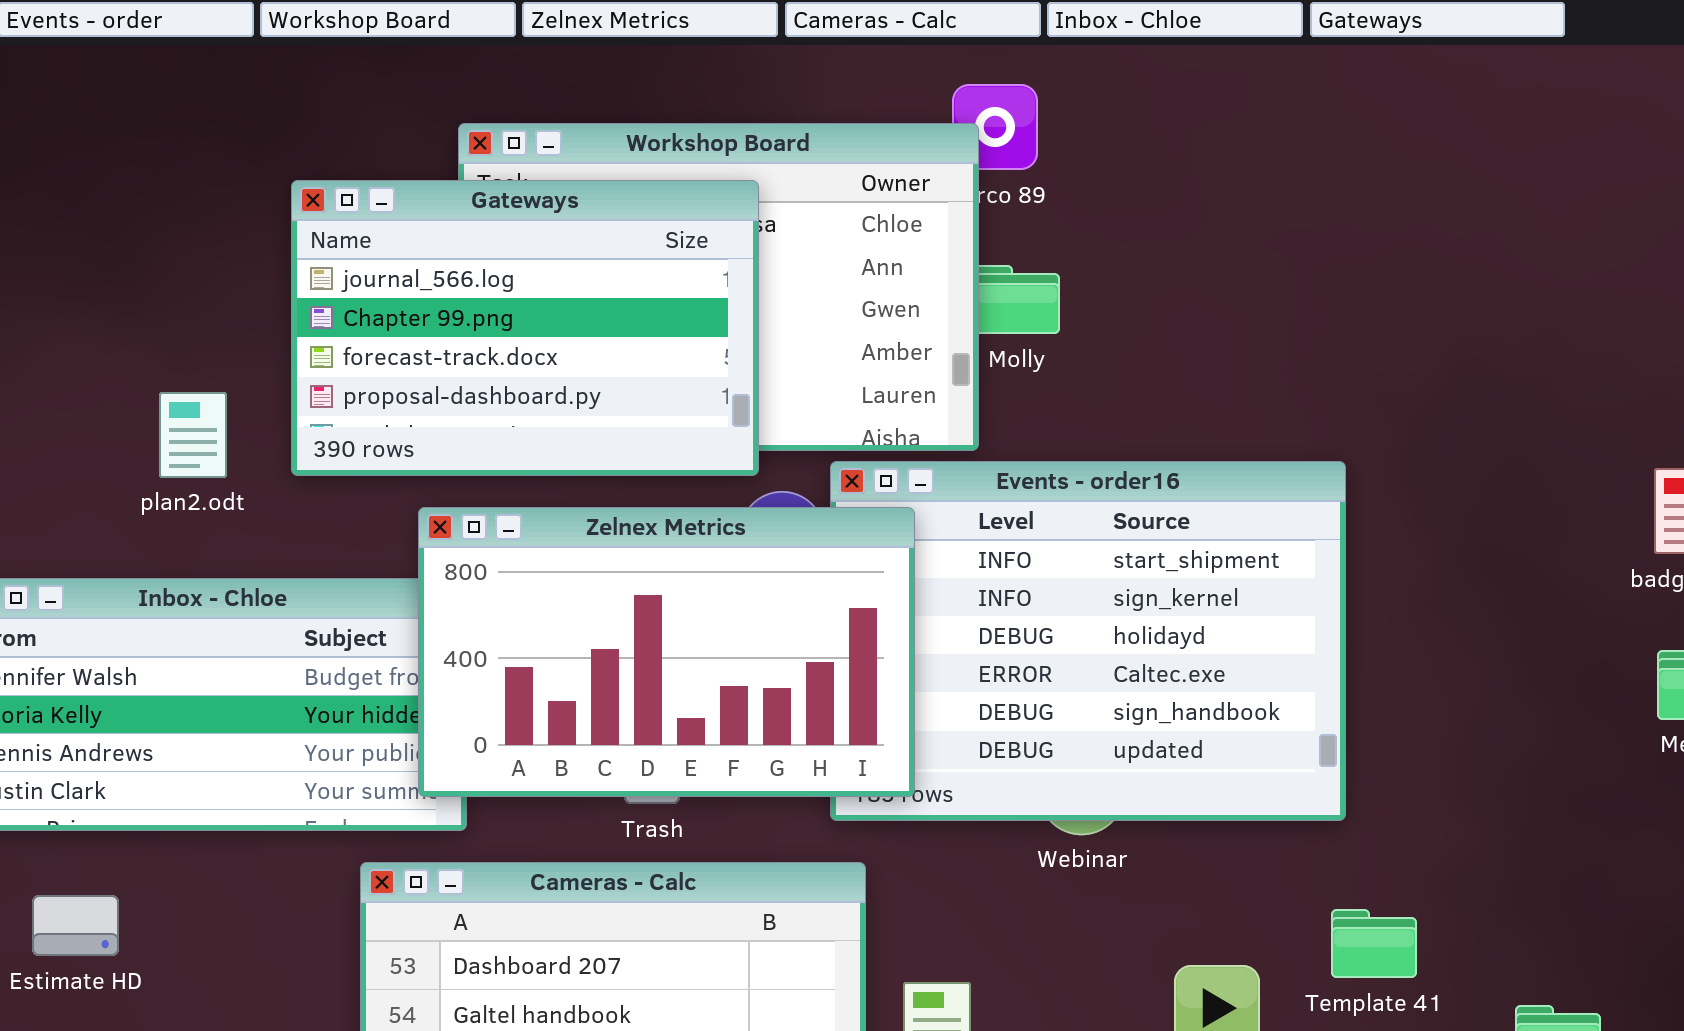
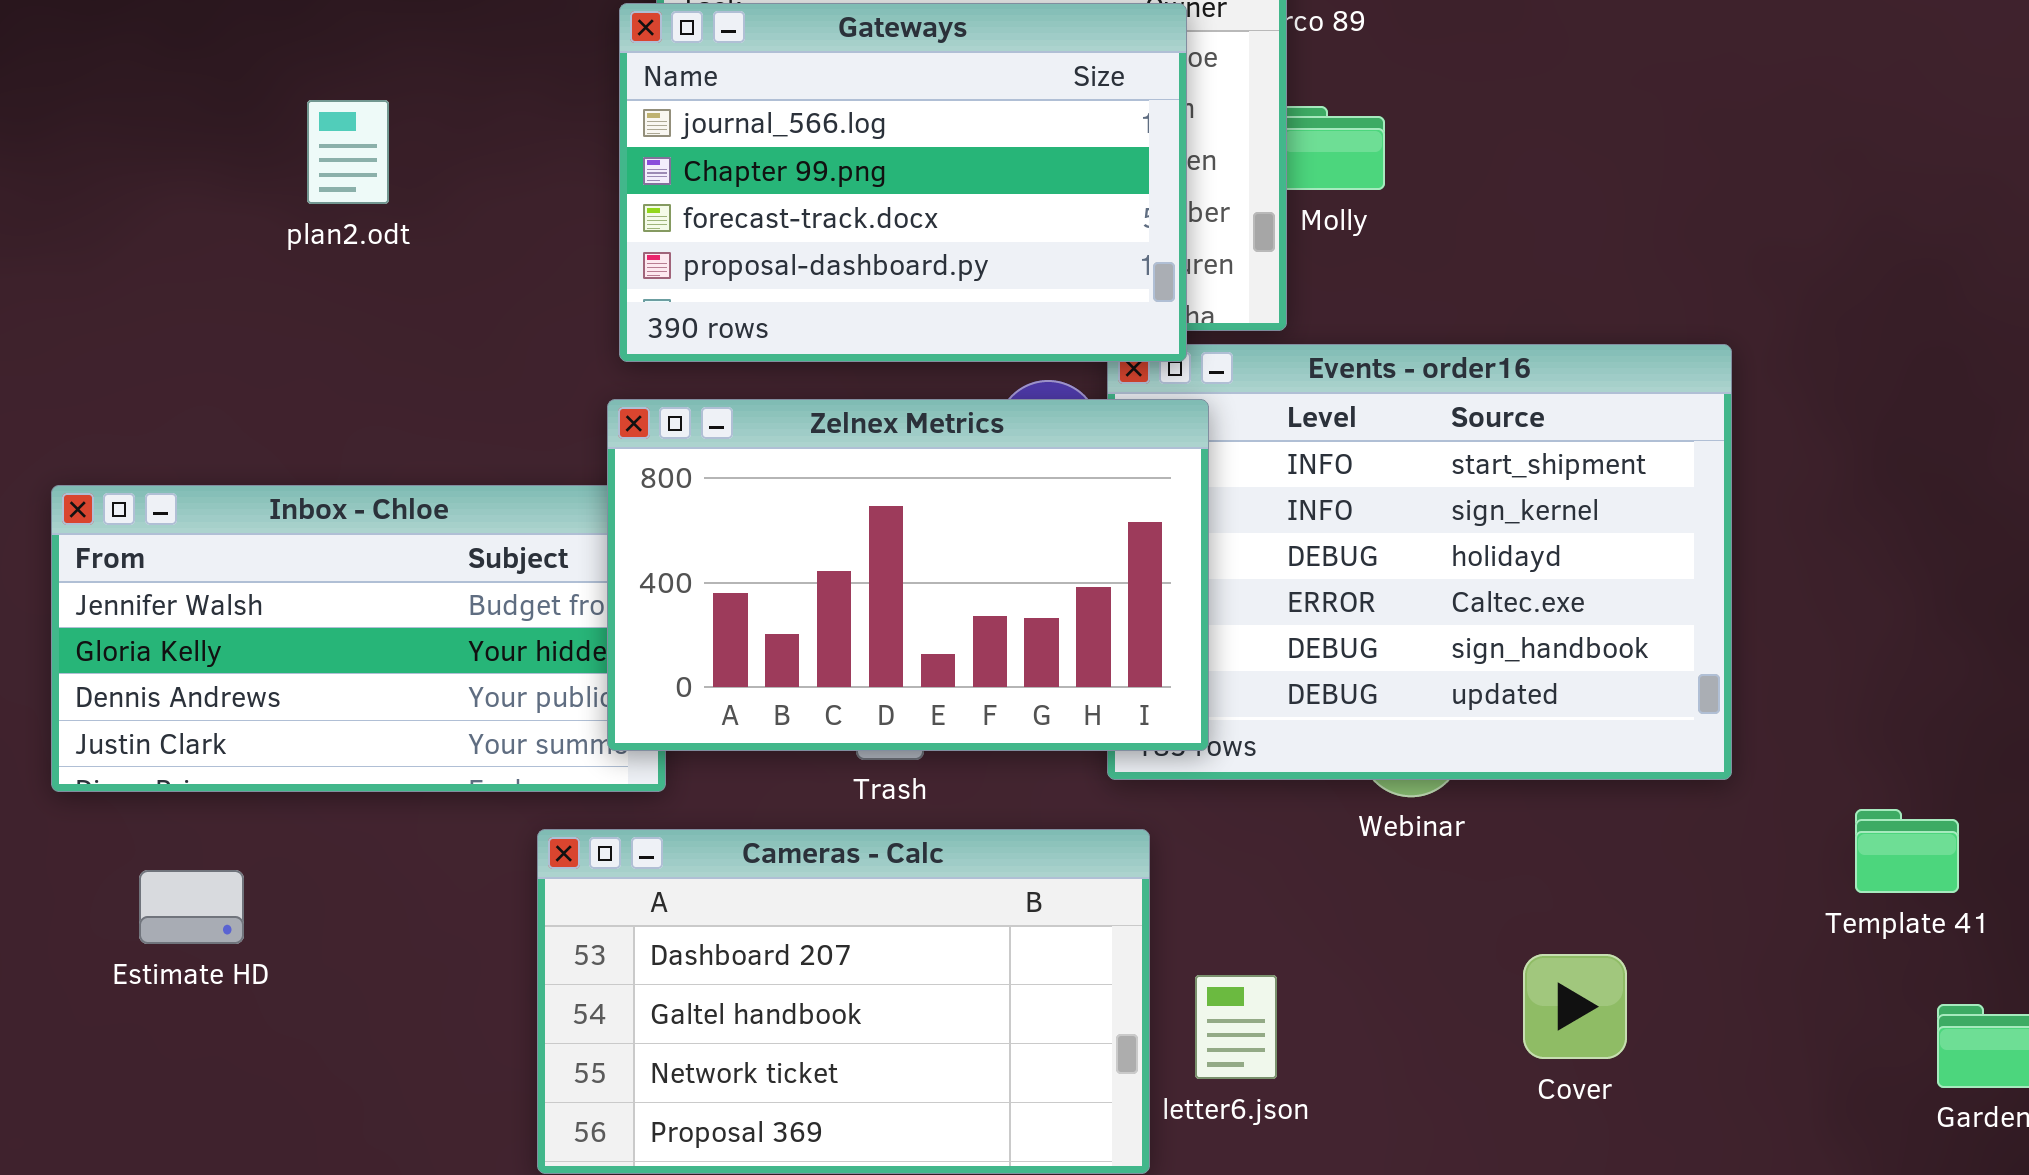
Gateways: [291,180,759,476] -> [619,3,1187,362], moved
plan2.odt: [159,392,227,478] -> [307,100,389,204], moved
Template 41: [1331,909,1417,978] -> [1855,809,1959,893], moved

